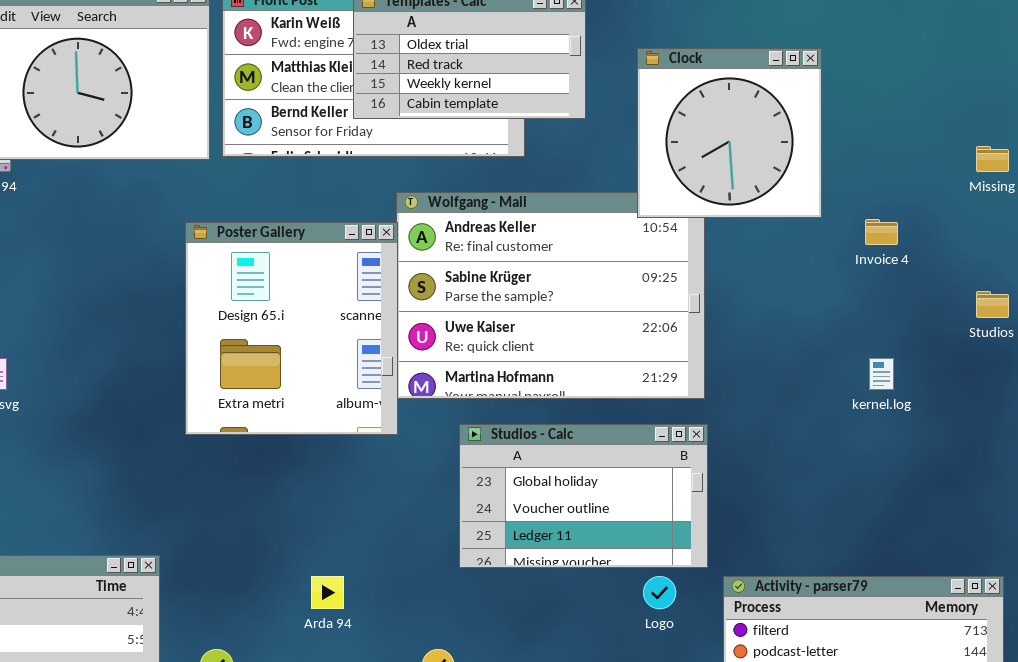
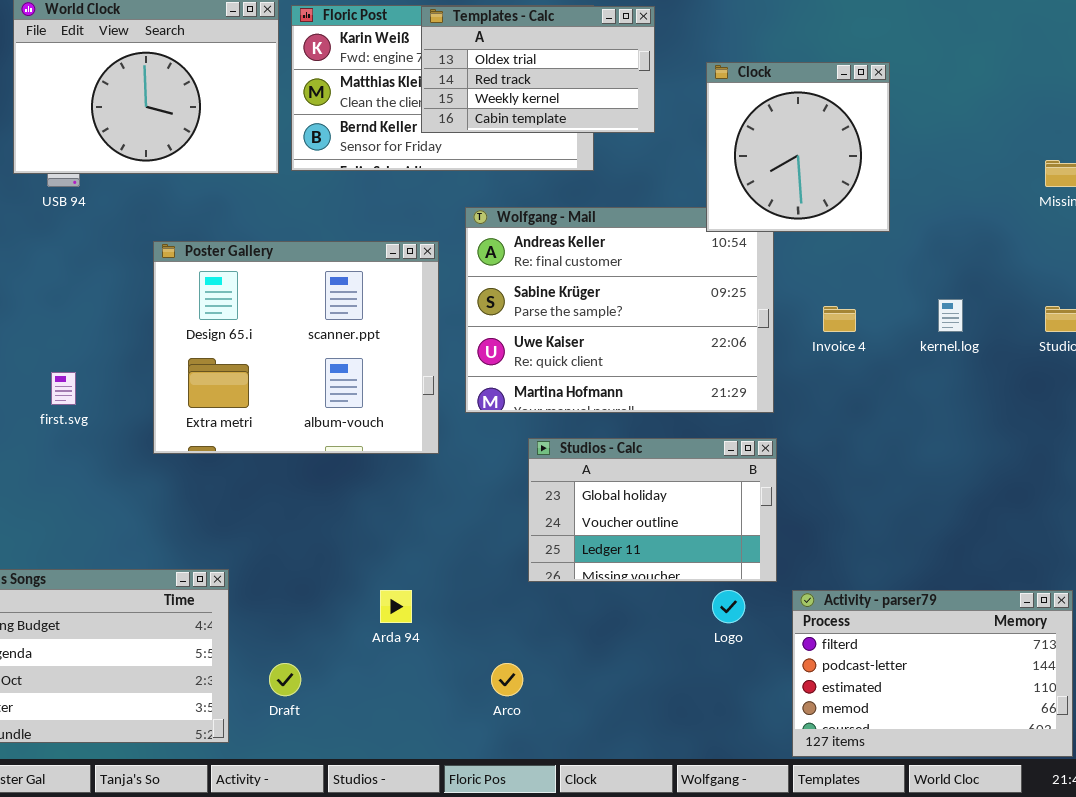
Invoice 4: [865,219,898,245] -> [823,306,856,332], moved
Poster Gallery: [185,222,398,435] -> [153,241,439,454], moved, resized
kernel.log: [869,358,894,390] -> [938,299,963,332], moved

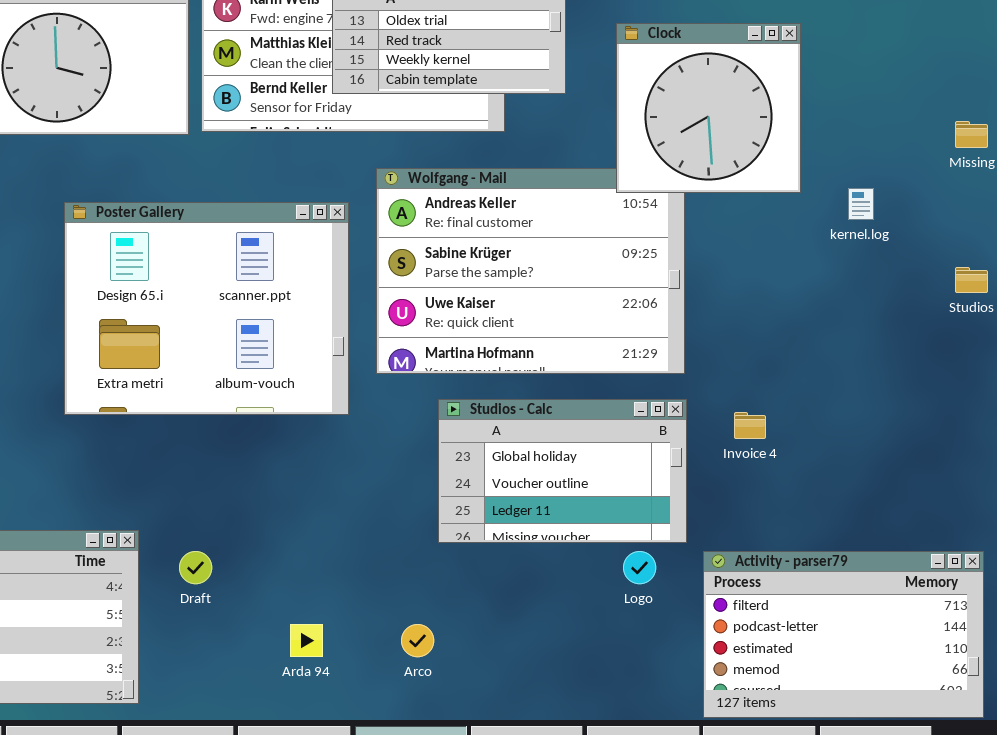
kernel.log: [938,299,963,332] -> [848,188,874,220], moved
Invoice 4: [823,306,856,332] -> [734,412,766,439], moved
Arda 94: [380,590,412,623] -> [290,624,323,657], moved
Draft: [269,663,301,696] -> [179,551,212,584], moved

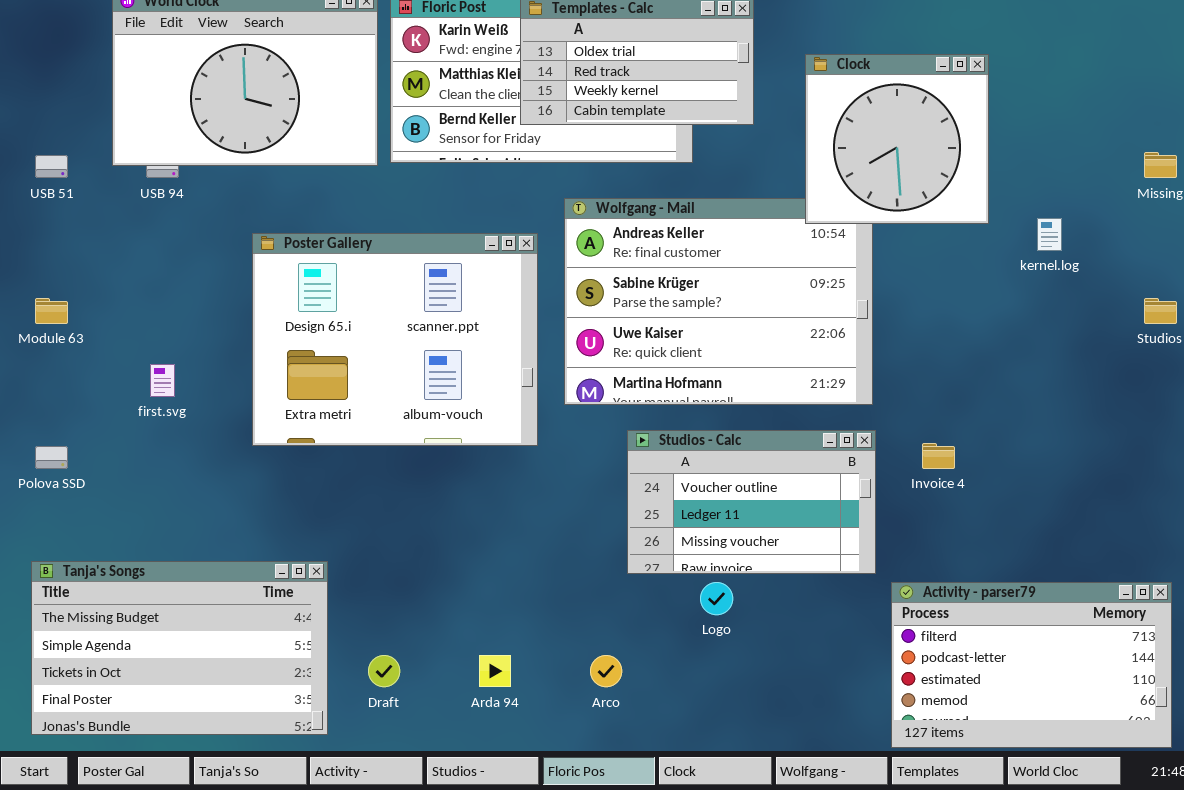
Studios - Calc: [438,399,687,543] -> [627,430,876,574], scrolled down 1 row
Draft: [179,551,212,584] -> [368,655,400,687], moved
Logo: [623,551,656,584] -> [700,582,733,615], moved

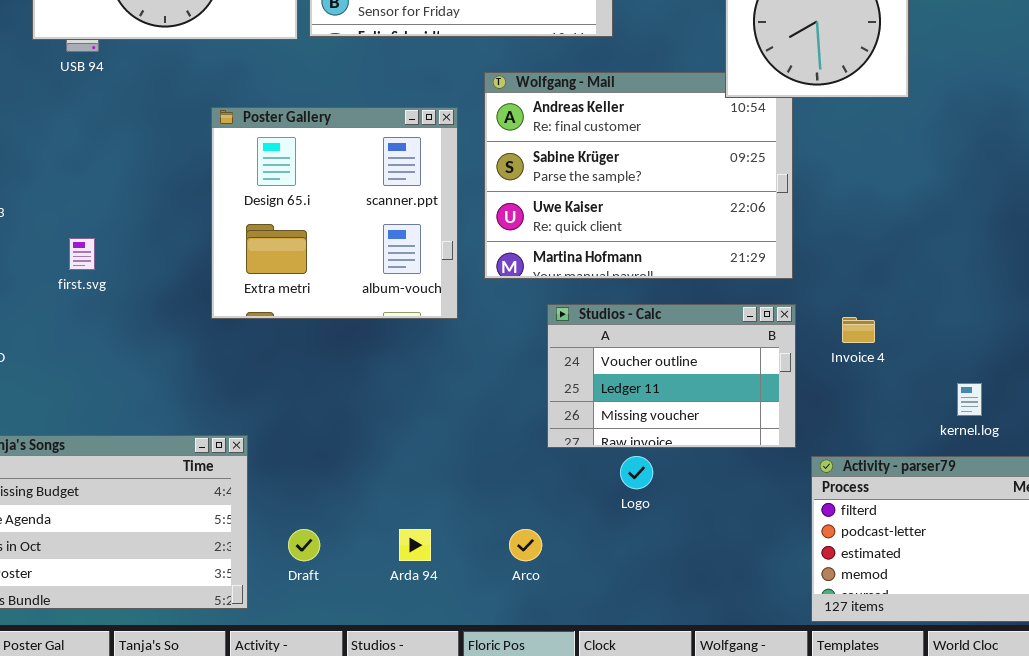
kernel.log: [1037,218,1062,251] -> [957,383,982,416], moved
Poster Gallery: [252,233,538,446] -> [211,107,458,319], resized

